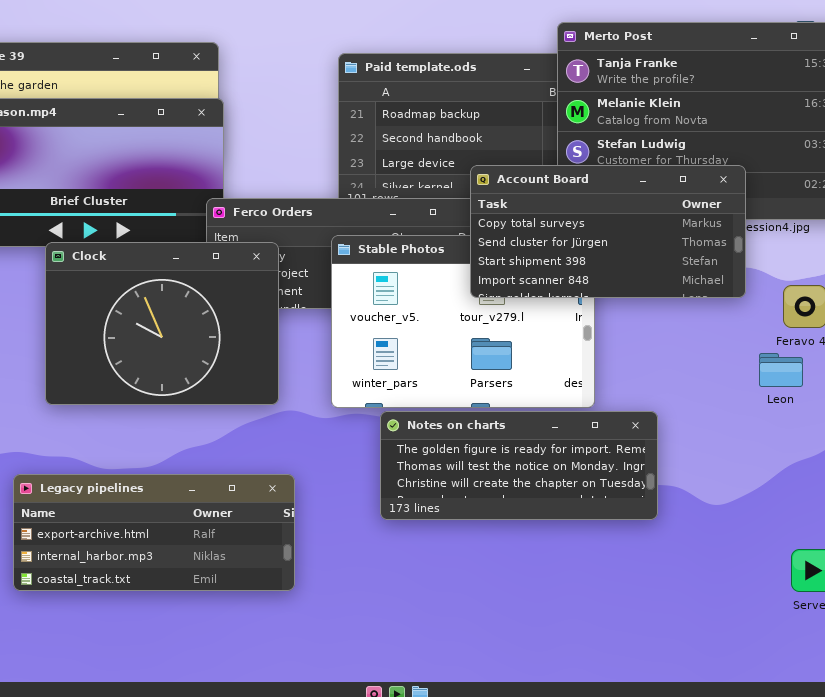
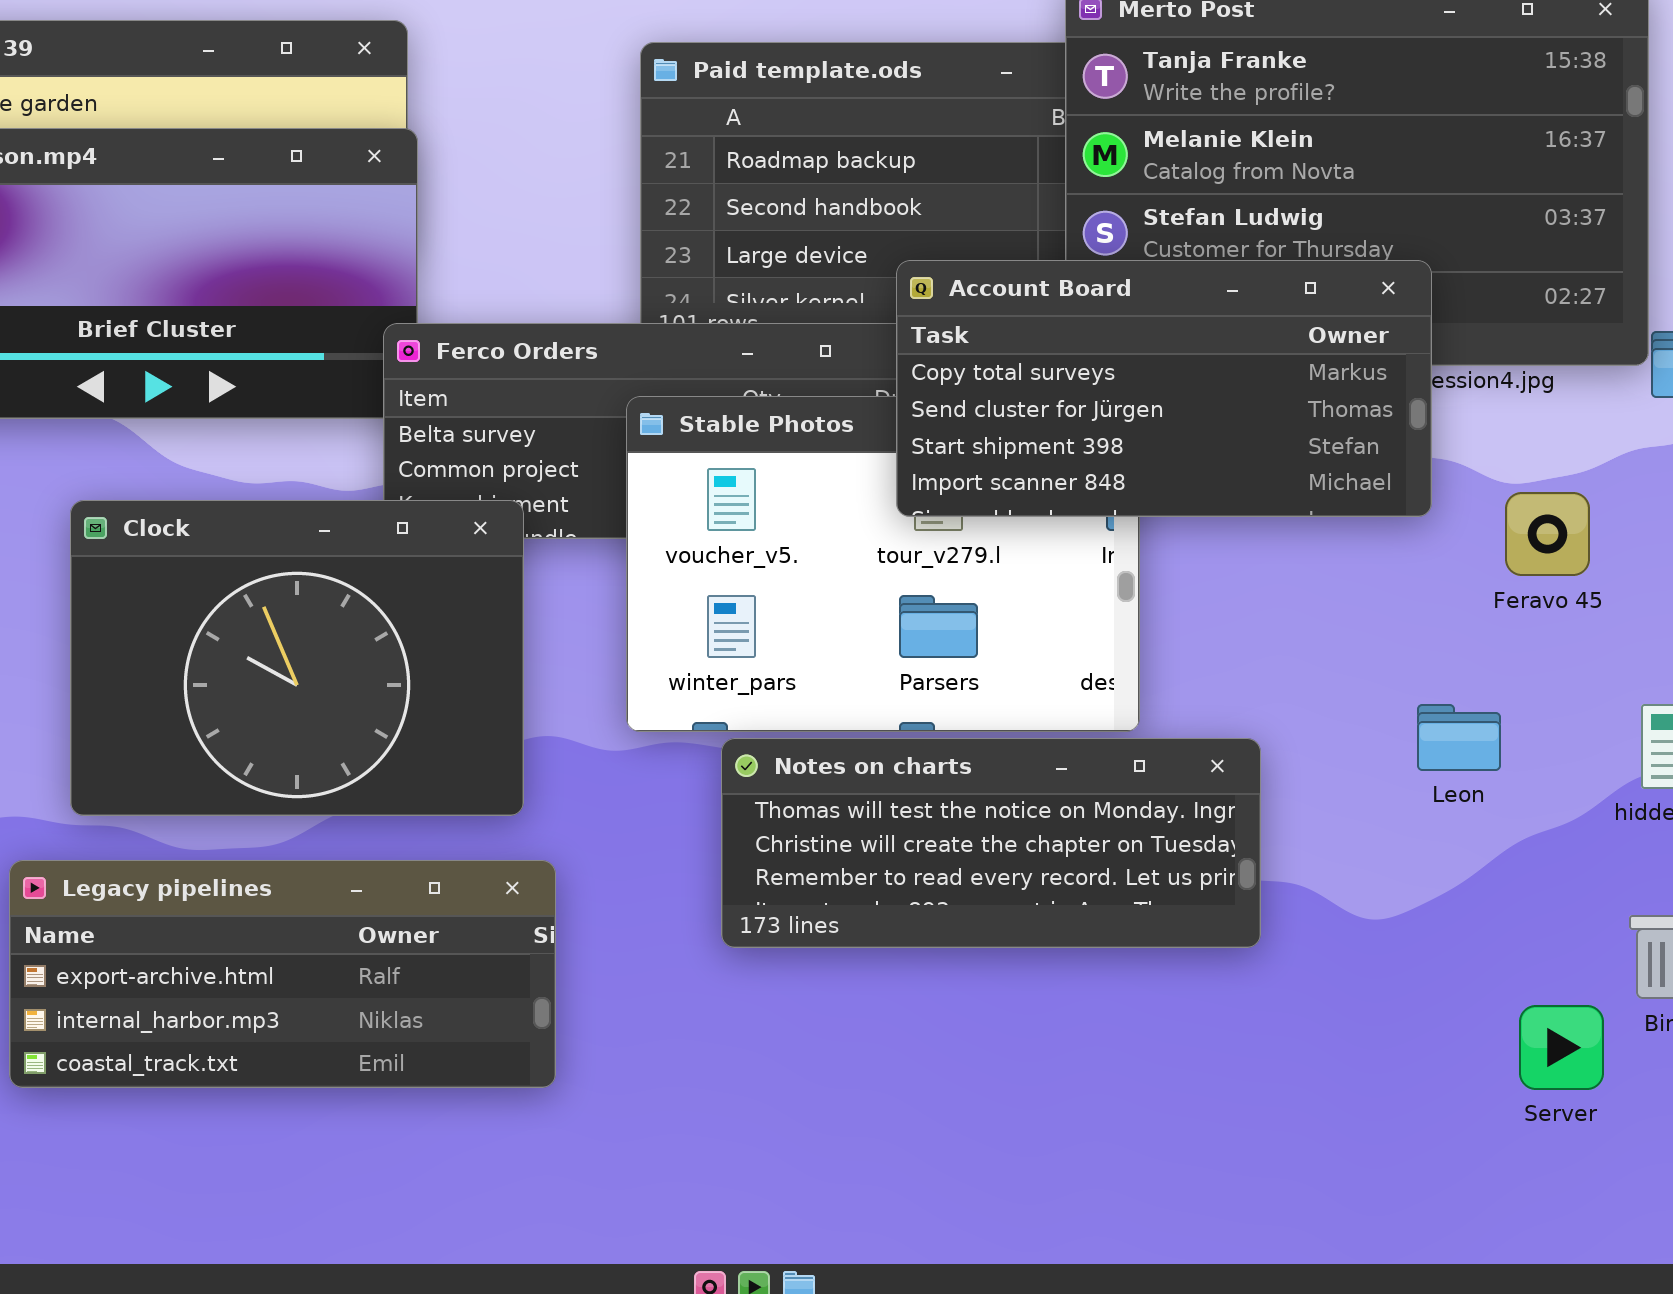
Clock: [45,242,279,405] -> [70,500,524,816], moved
Leon: [759,353,803,387] -> [1417,704,1501,771], moved
Notes on charts: [380,411,658,520] -> [721,738,1261,948], scrolled down 1 row

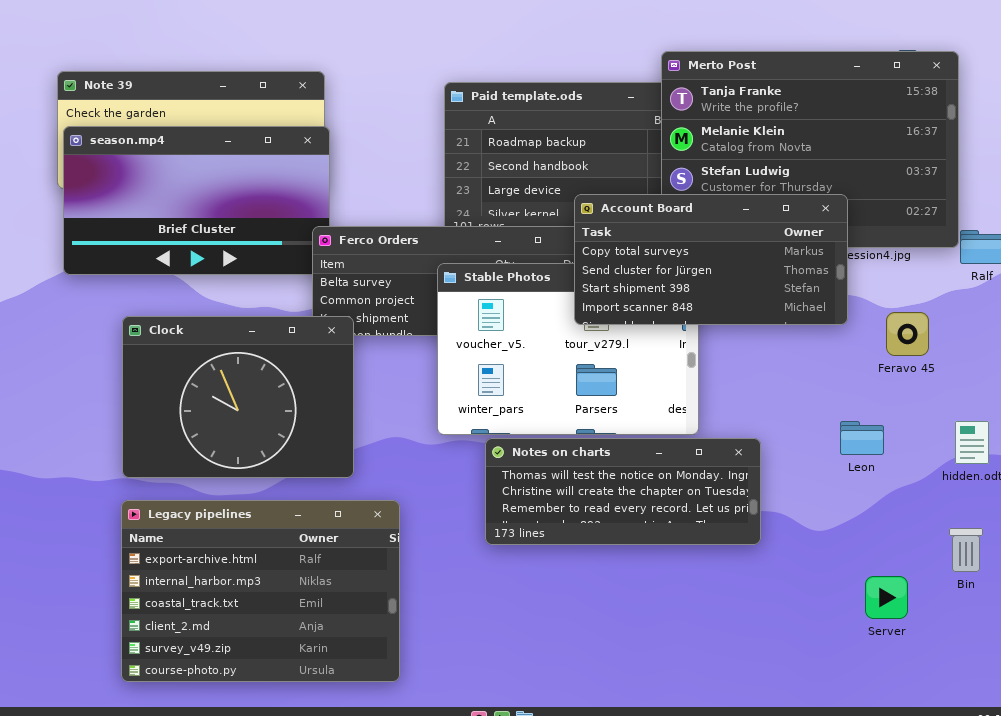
Clock: [70,500,524,816] -> [122,316,354,478], moved
Legacy pipelines: [9,860,556,1088] -> [121,500,400,682], resized
Server: [1519,1005,1604,1090] -> [865,576,908,619], moved

